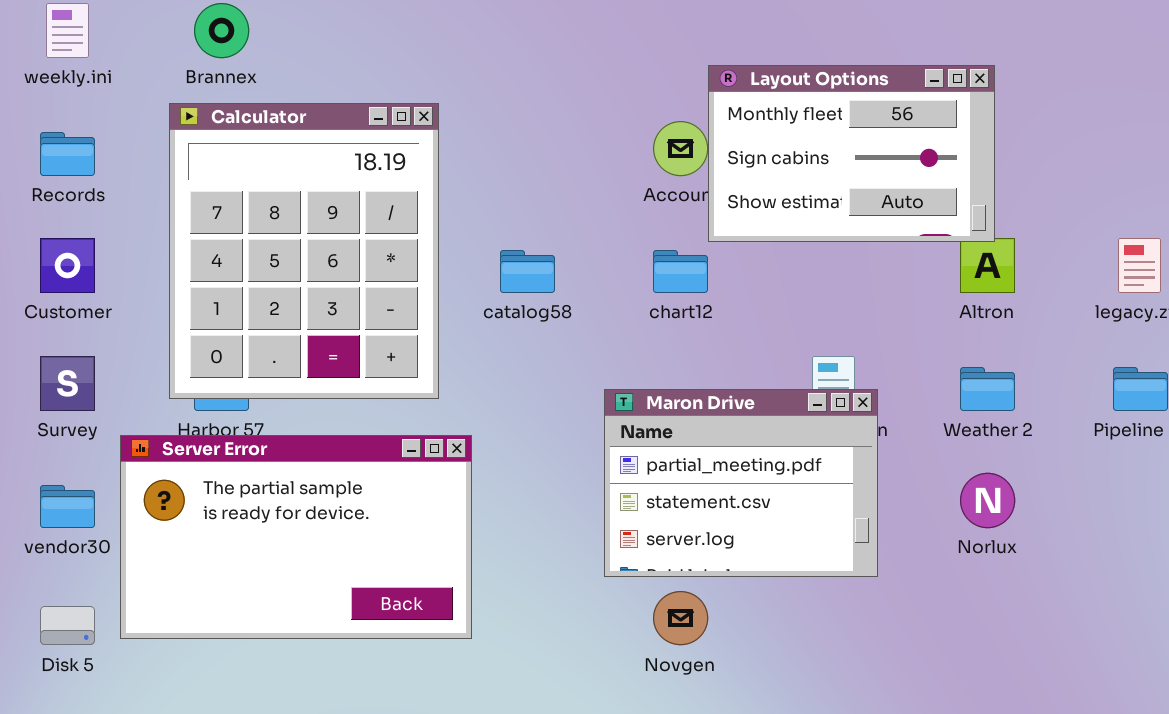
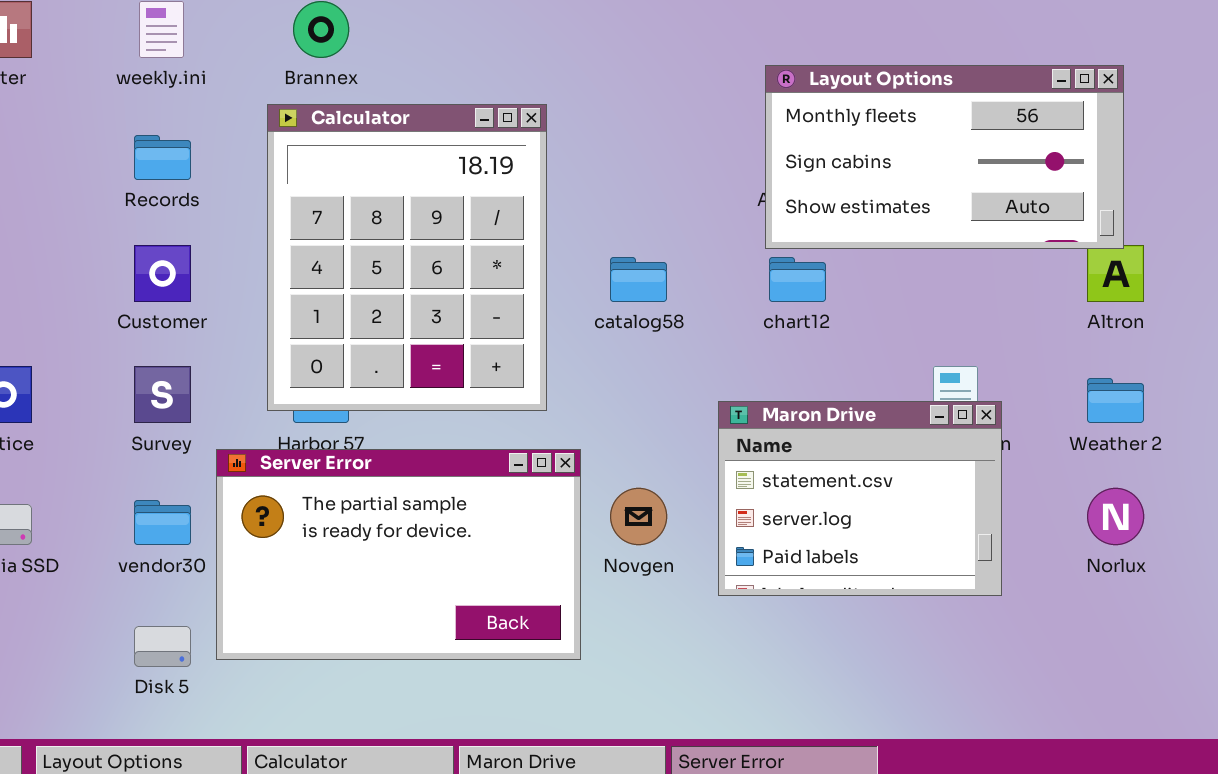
Layout Options: [708,65,995,242] -> [765,65,1124,249], resized
Maron Drive: [604,389,878,577] -> [718,401,1002,596], scrolled down 1 row
Novgen: [653,591,708,645] -> [610,488,667,545], moved

